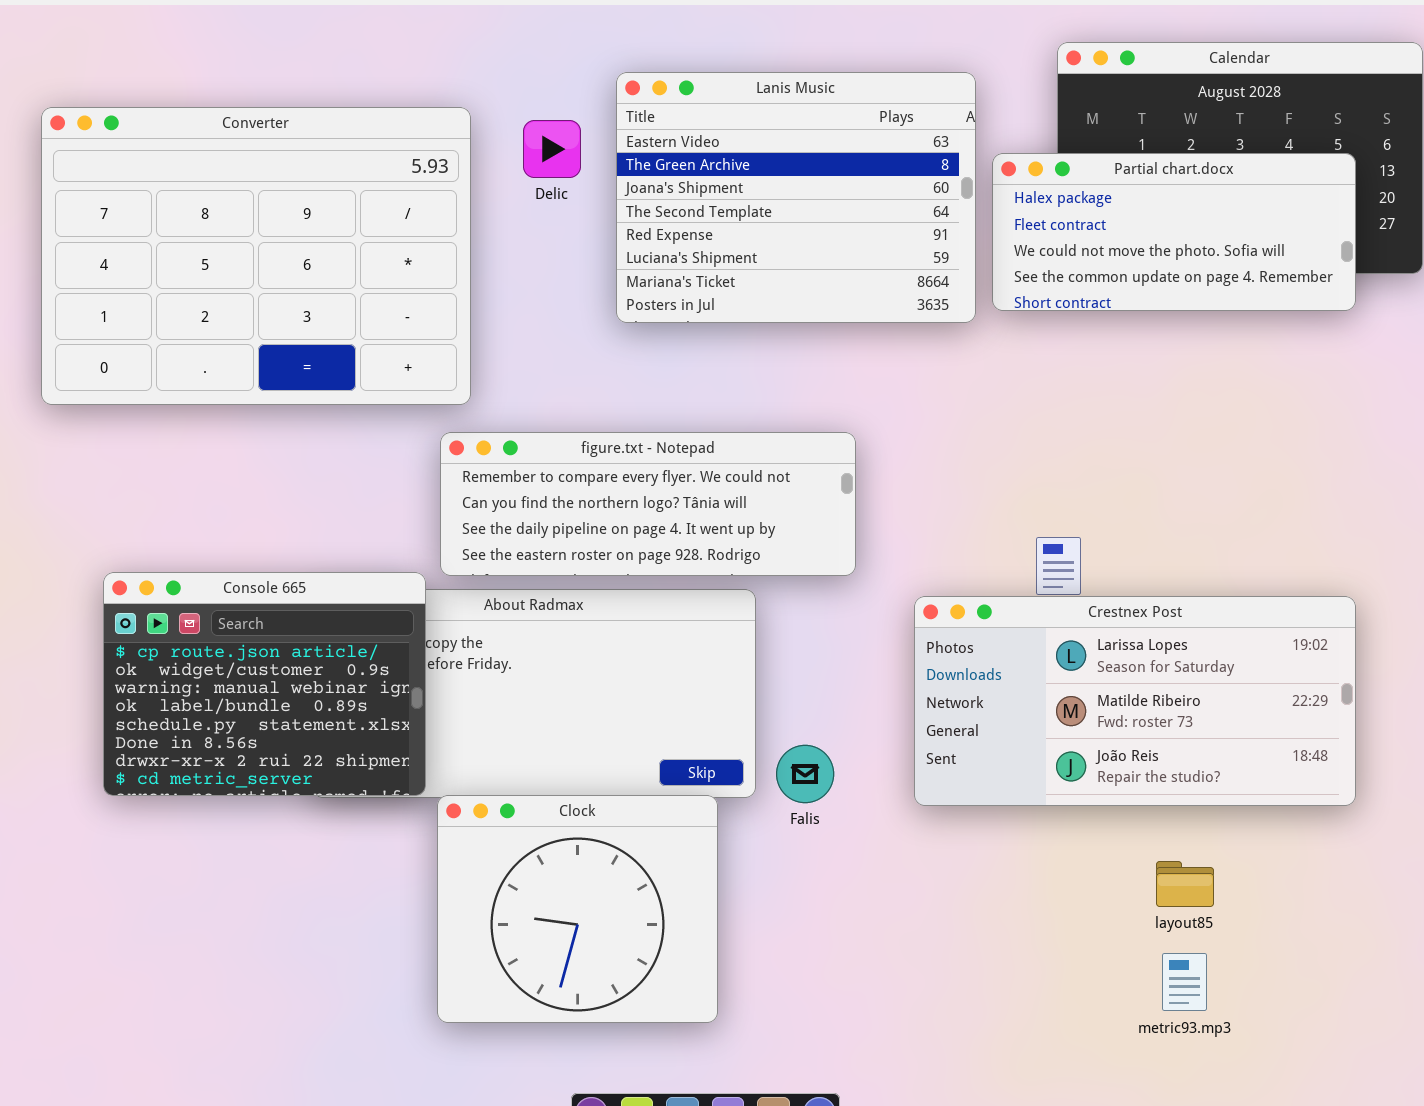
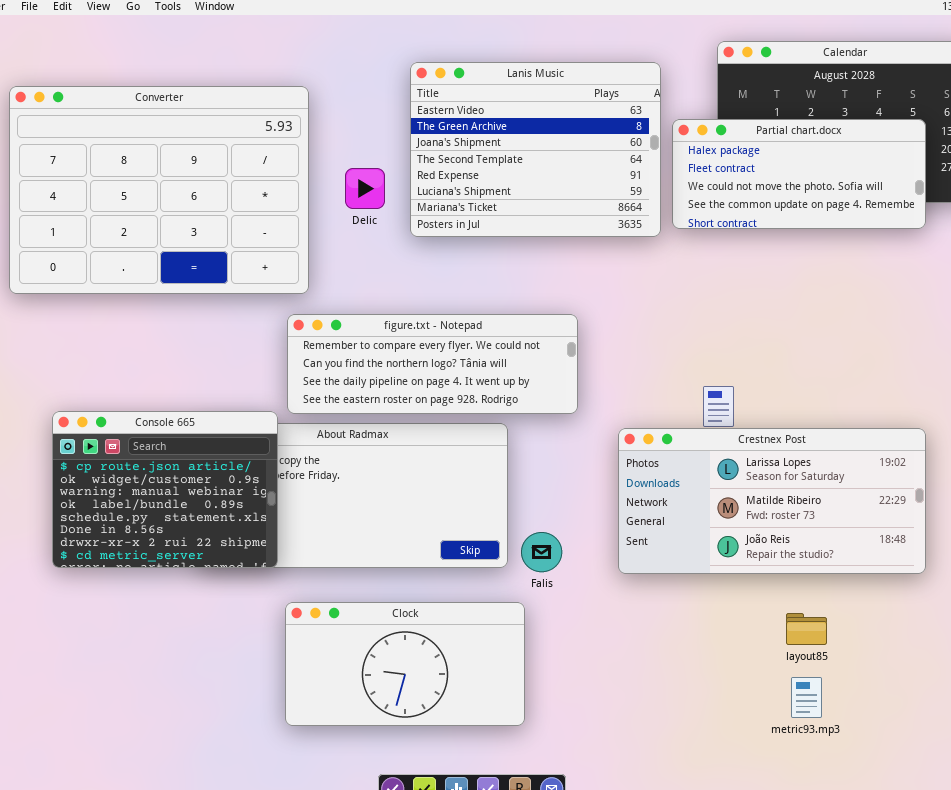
Delic: [523,120,581,178] -> [345,168,385,209], moved
Clock: [437,795,718,1023] -> [285,602,525,726], resized

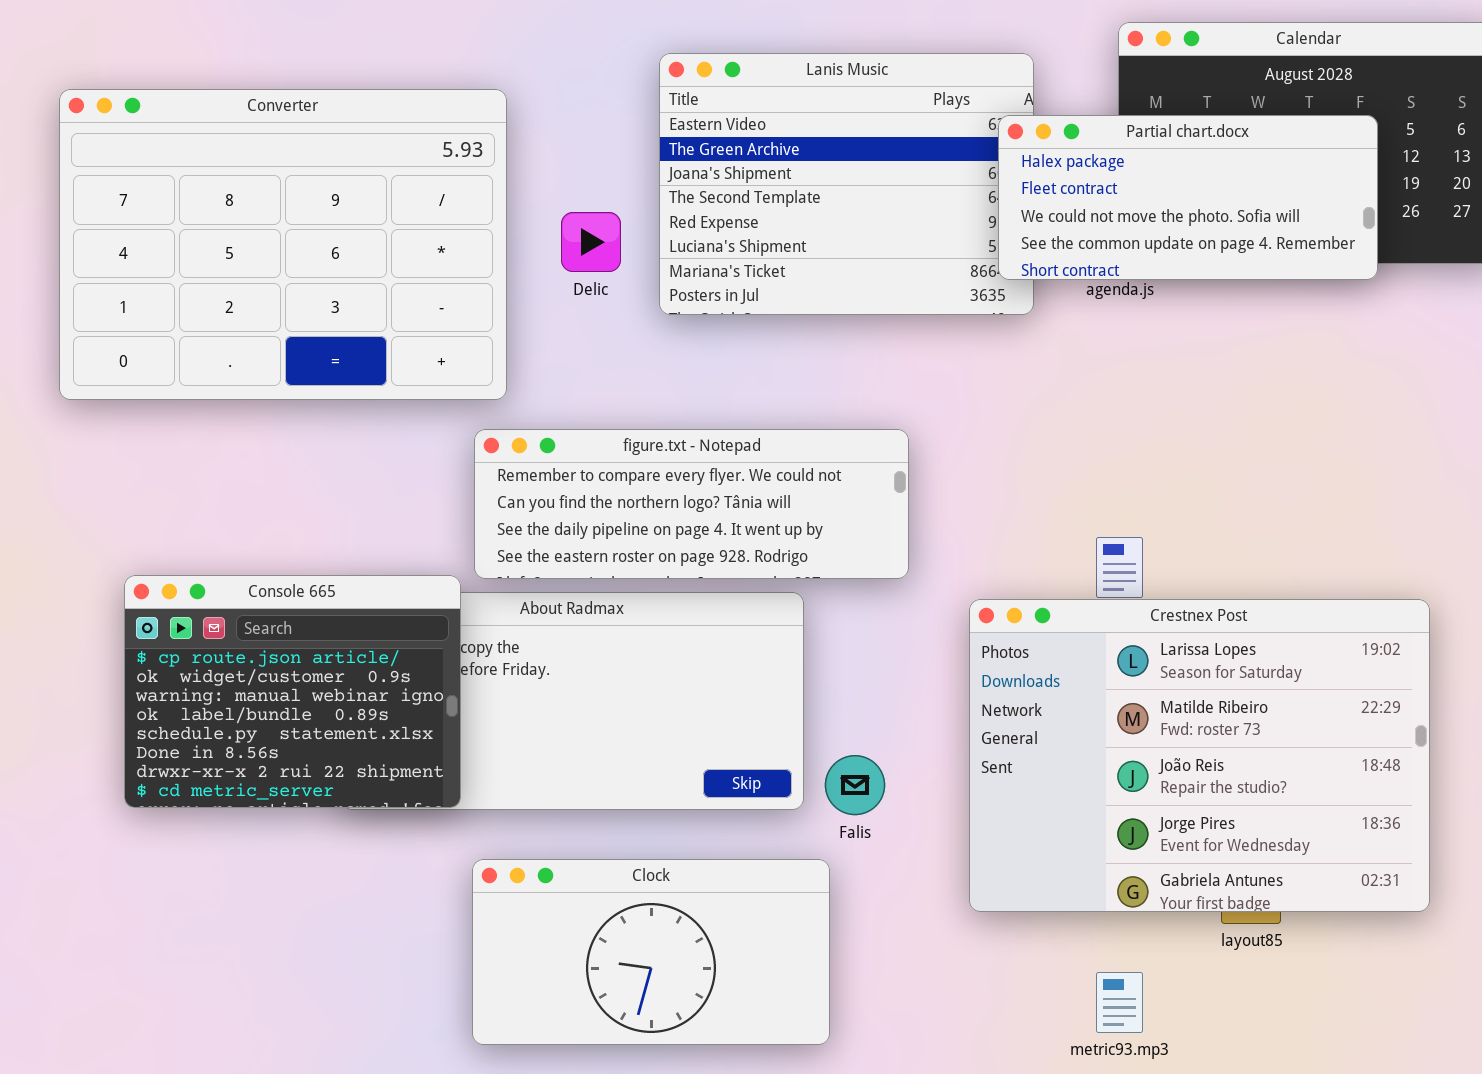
Partial chart.docx: [672,119,926,229] -> [998,115,1378,280], moved
Crestnex Post: [618,428,926,574] -> [969,599,1430,912], resized
metric93.mp3: [791,677,822,718] -> [1096,972,1143,1033], moved

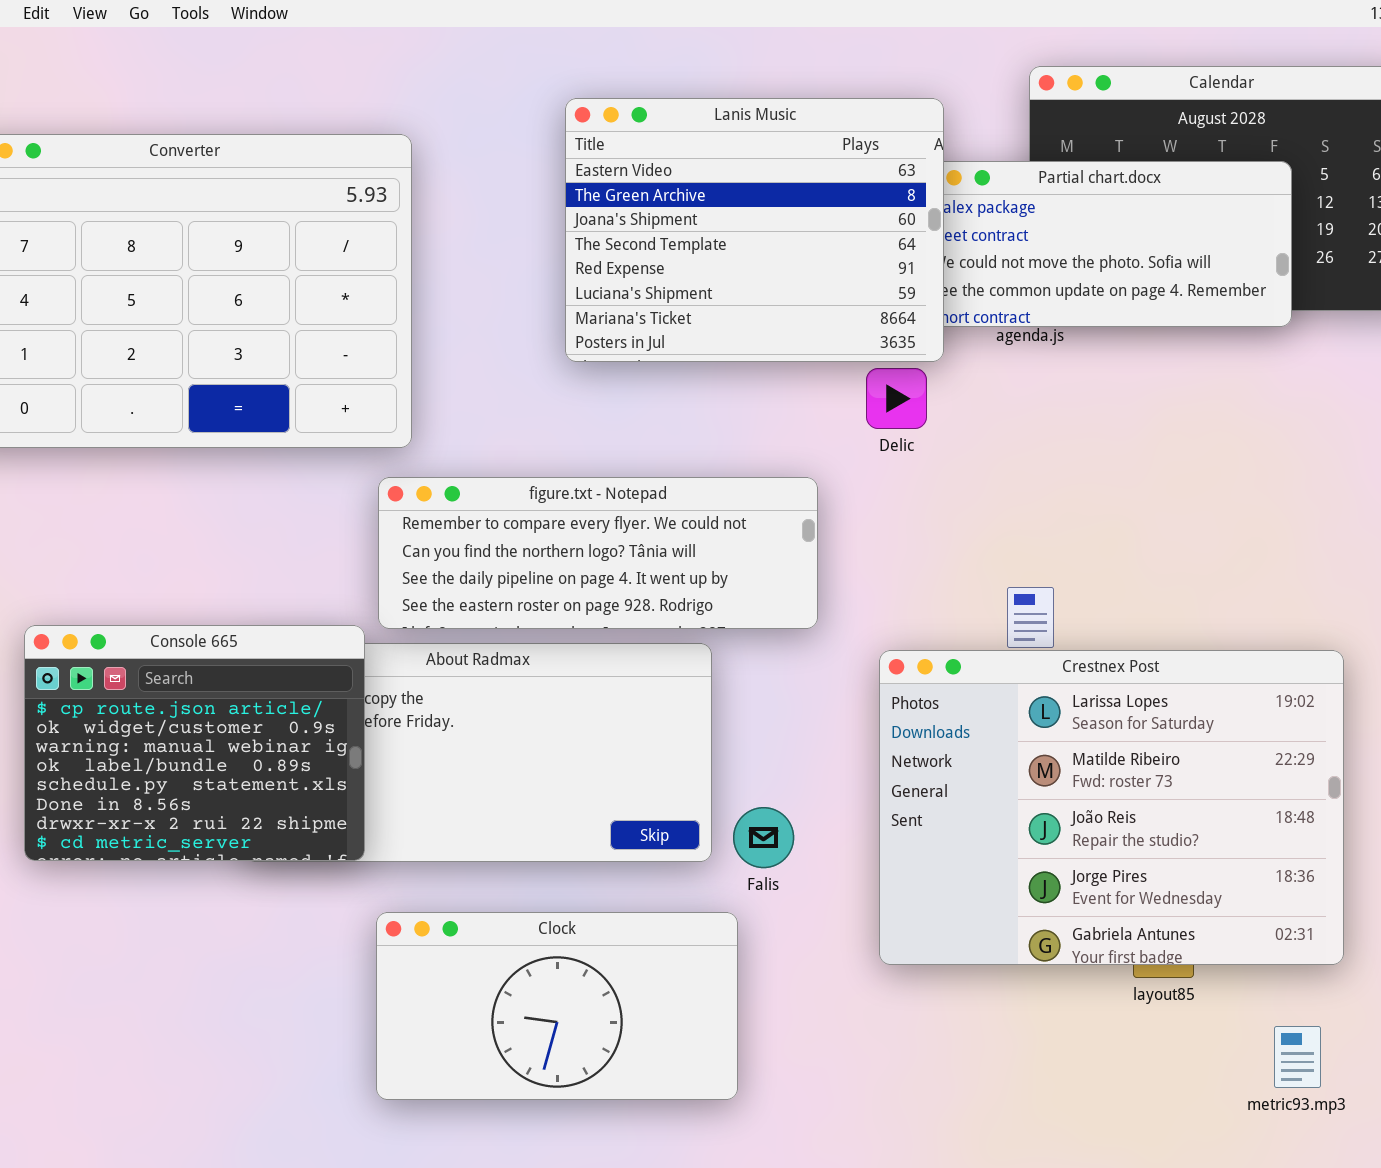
Lanis Music: [659,53,1034,315] -> [565,98,944,362], raised
Delic: [561,212,621,272] -> [866,368,927,429], moved
metric93.mp3: [1096,972,1143,1033] -> [1274,1026,1321,1088], moved

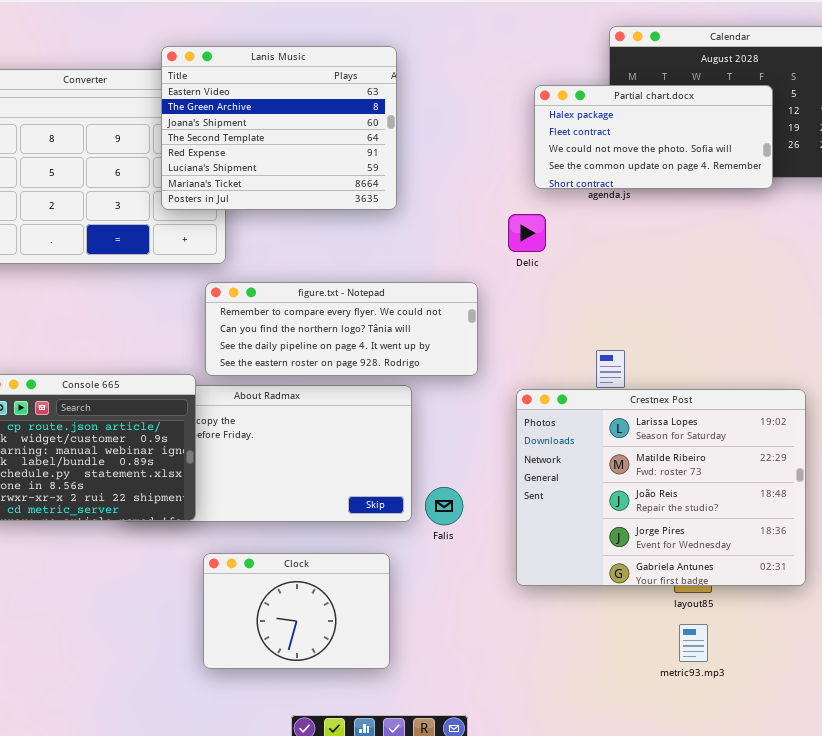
Lanis Music: [565,98,944,362] -> [161,46,397,210], moved
Clock: [376,912,738,1100] -> [203,553,390,669], resized
metric93.mp3: [1274,1026,1321,1088] -> [679,624,708,662], moved

